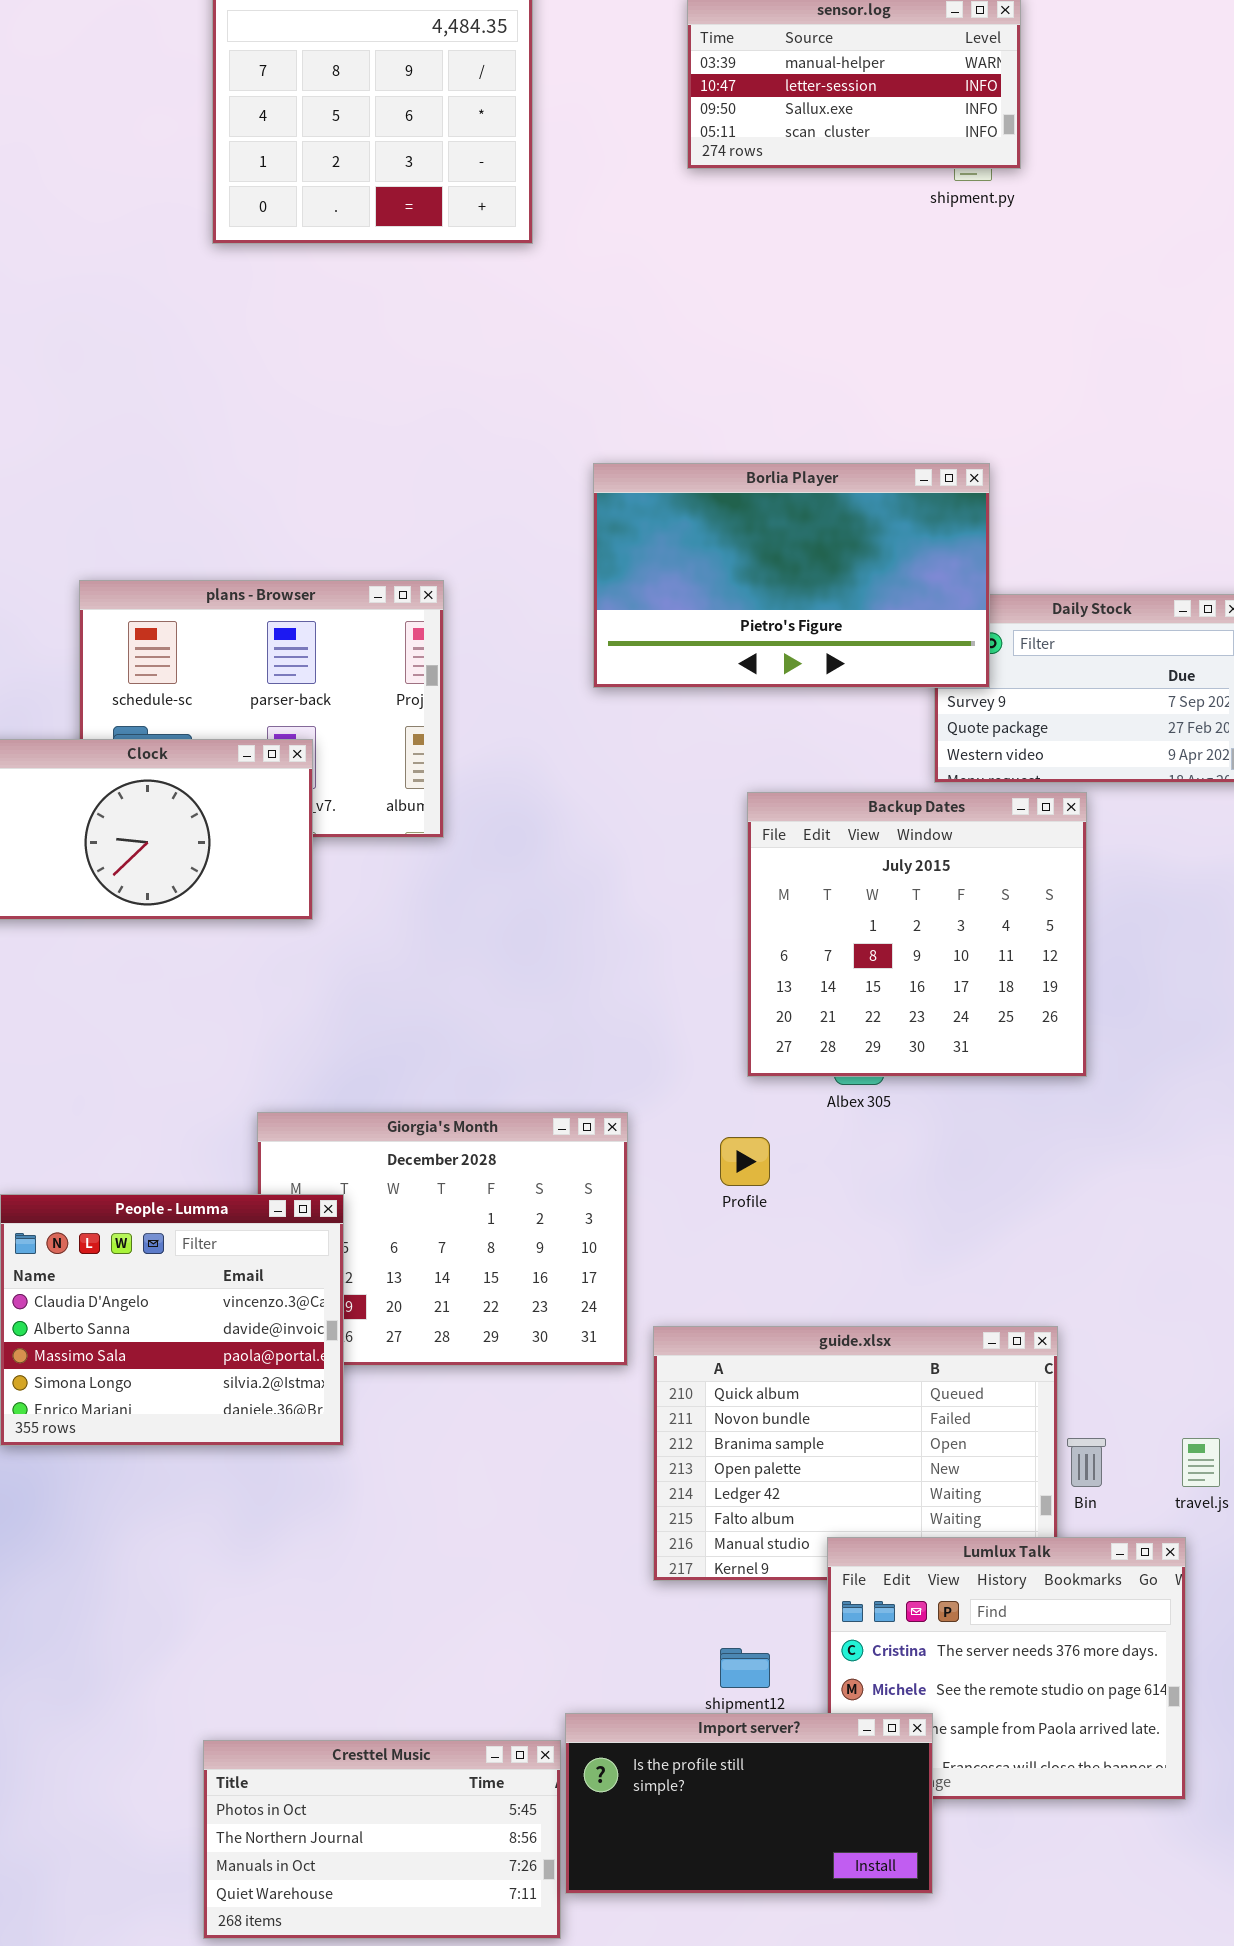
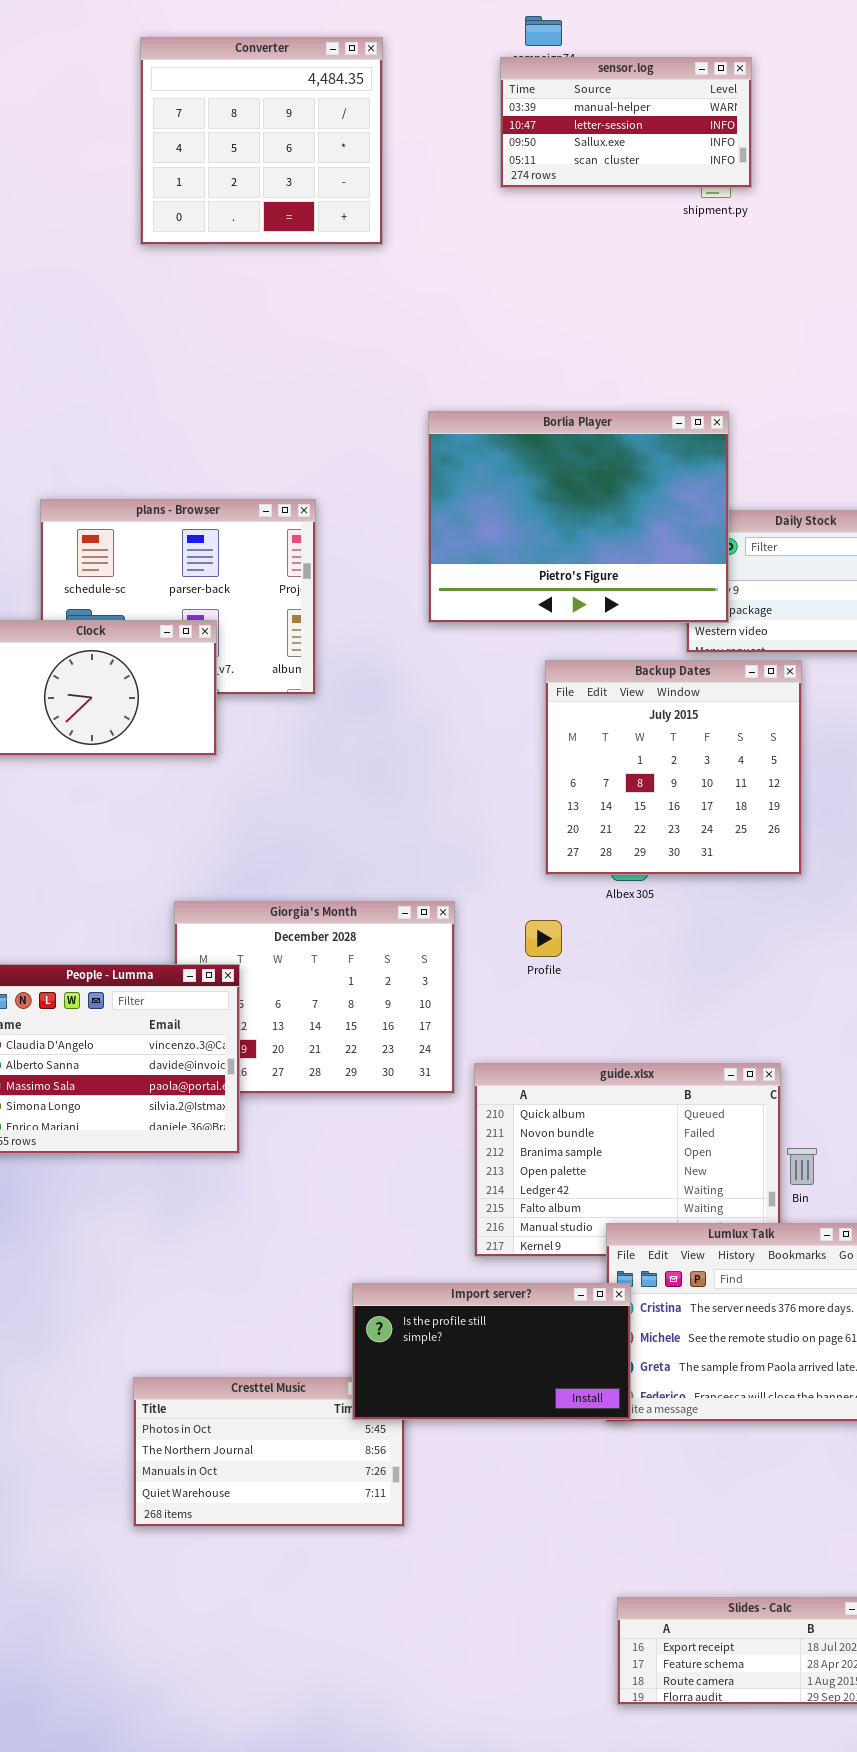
Borlia Player: [593,463,990,688] -> [428,411,729,623], resized
Import server?: [565,1713,933,1894] -> [352,1283,631,1420], moved

